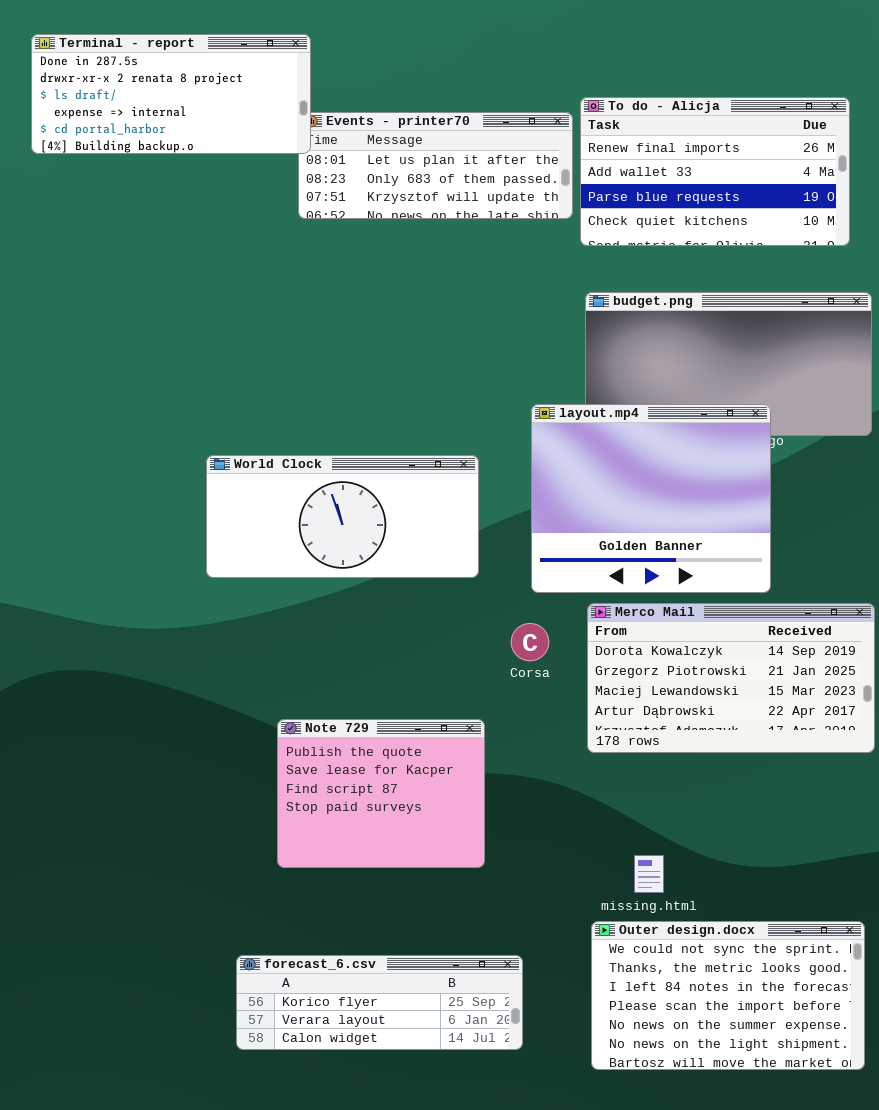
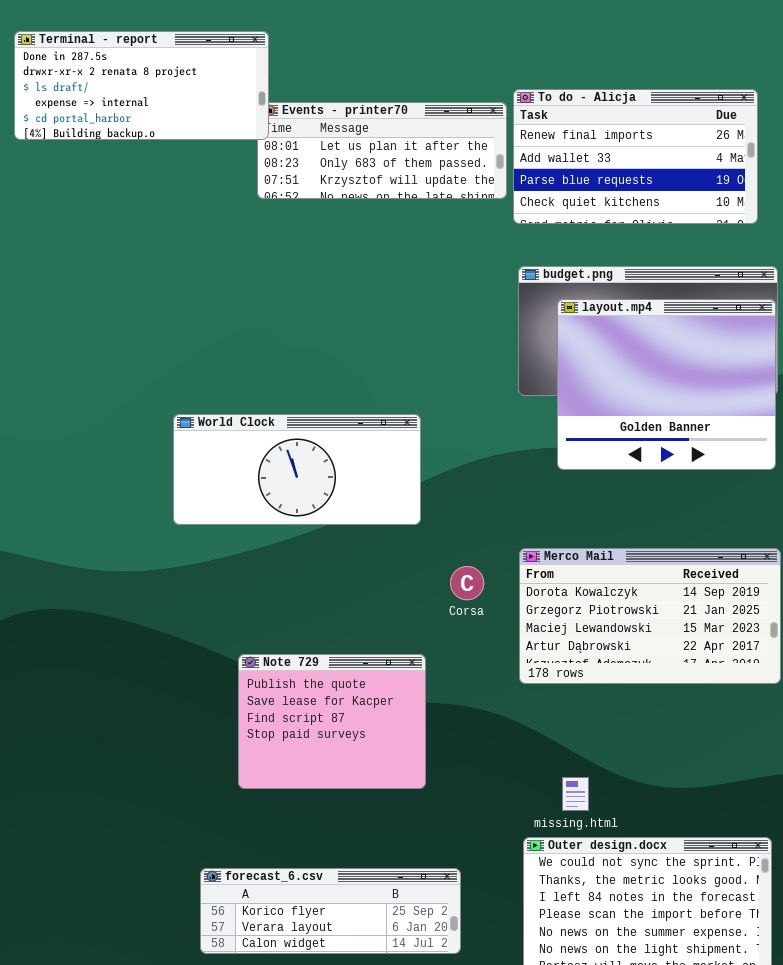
layout.mp4: [531,404,771,593] -> [557,299,776,470], moved

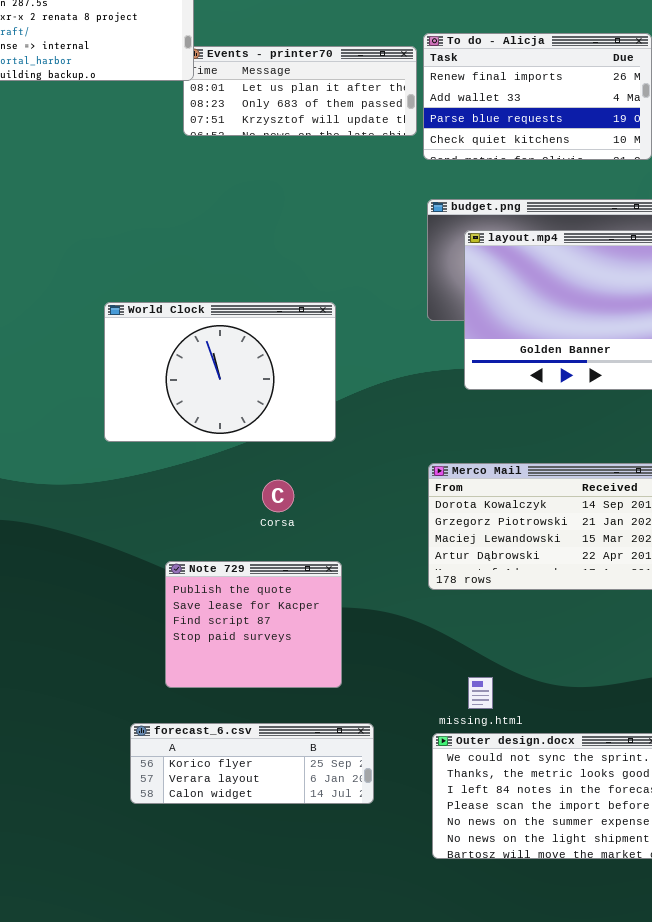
World Clock: [173,414,421,525] -> [104,302,336,442], resized
Corsa: [450,566,484,600] -> [262,480,294,512], moved
forecast_6.csv: [200,868,461,954] -> [130,723,374,804], moved

